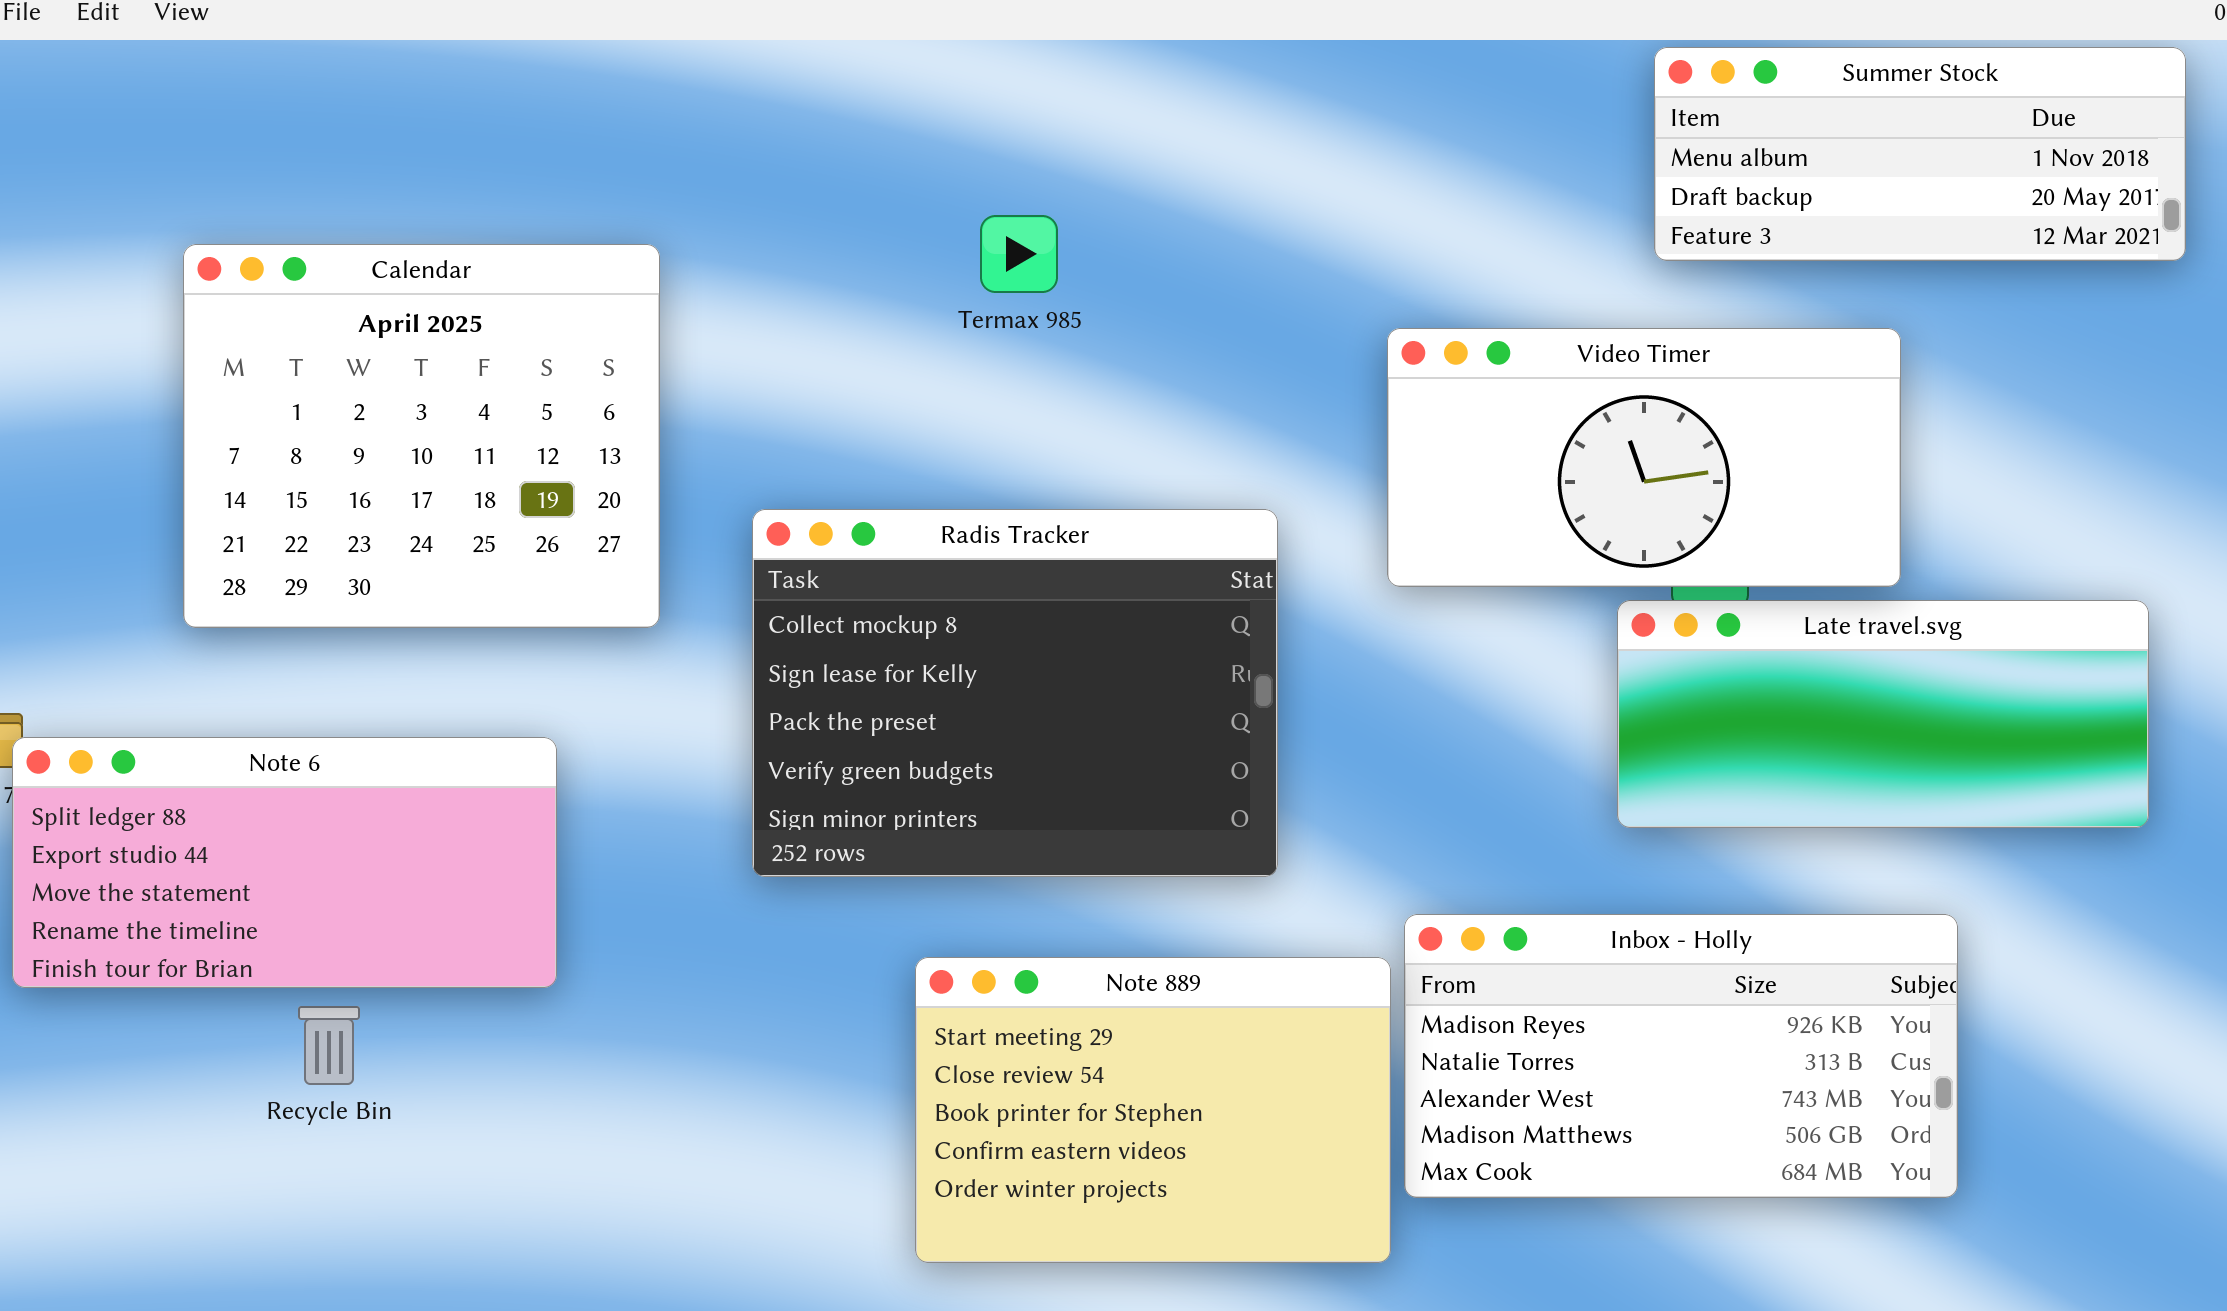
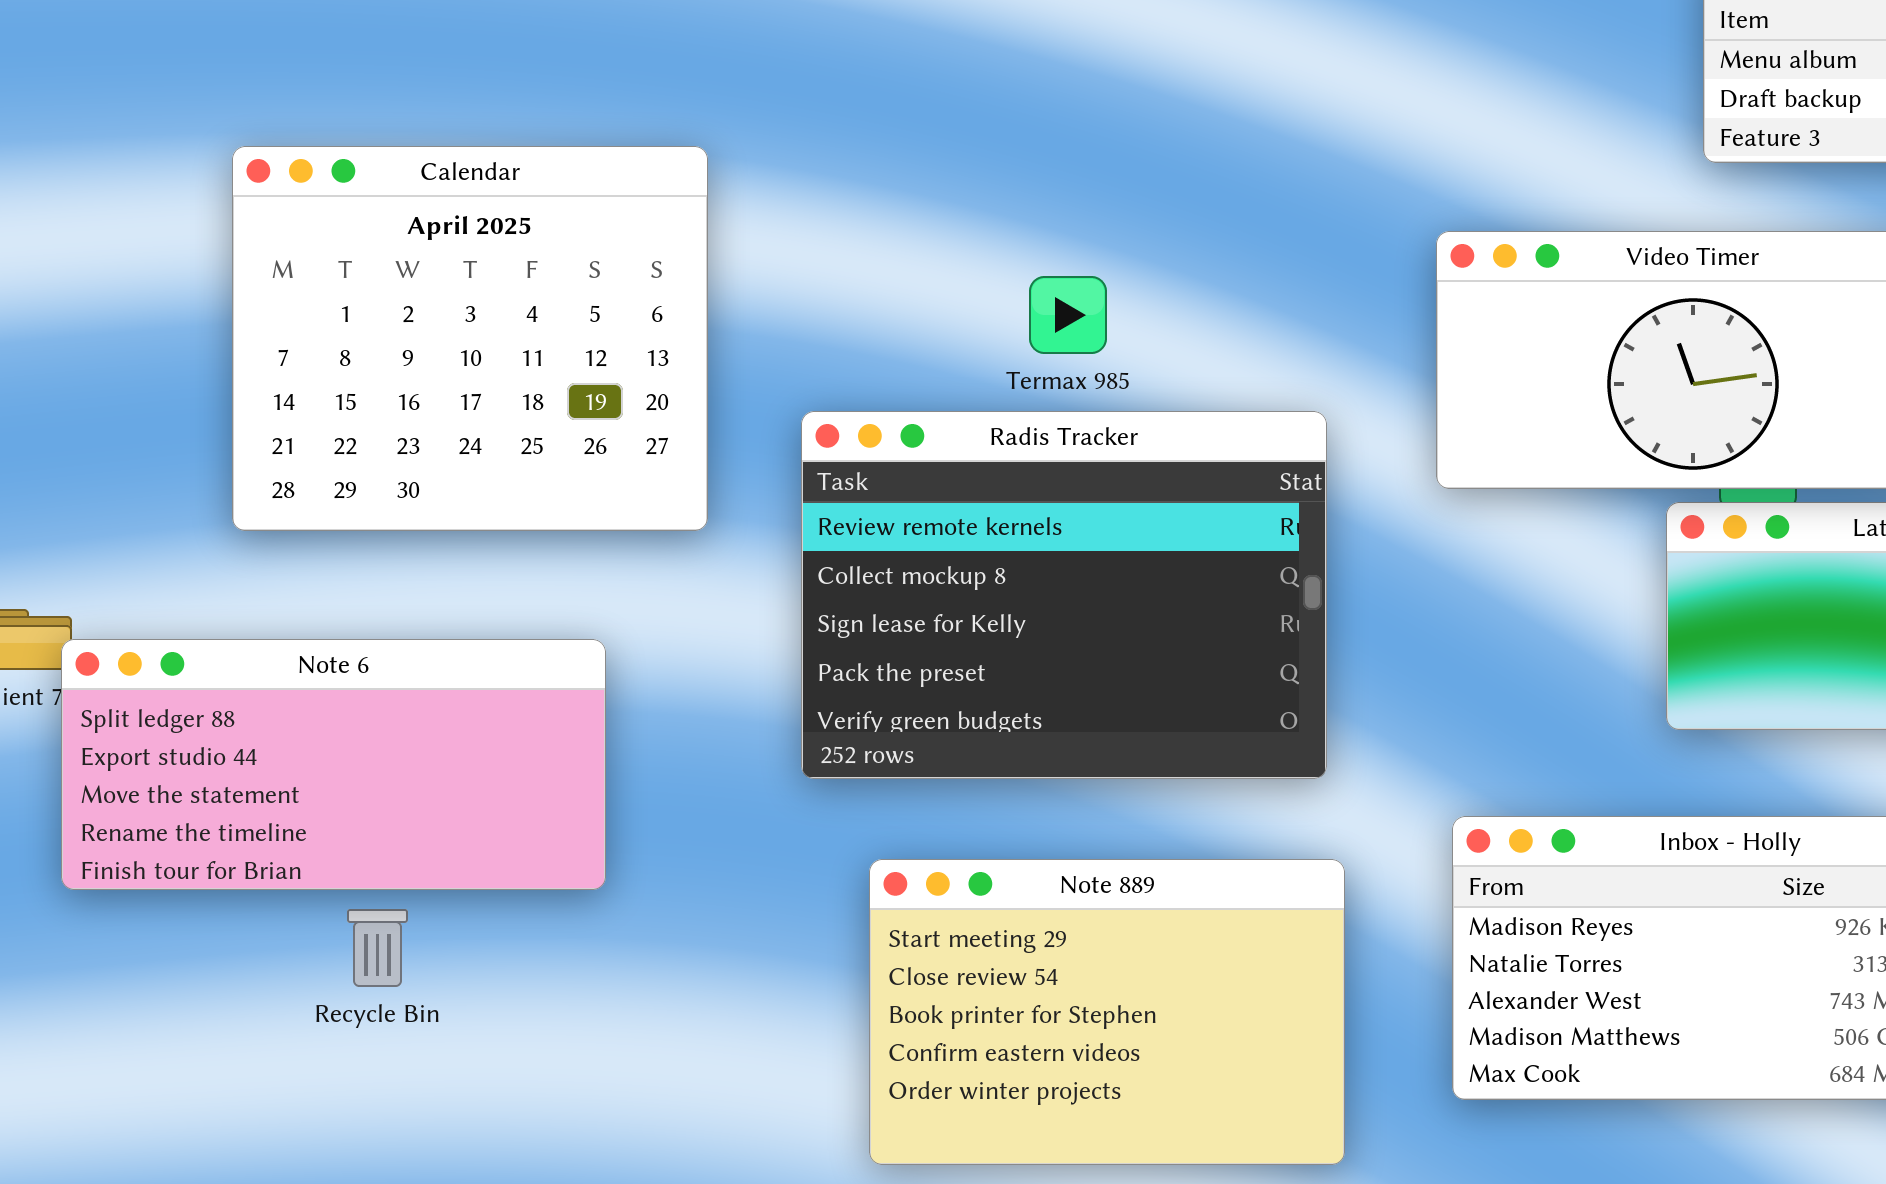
Termax 985: [980,215,1058,293] -> [1029,276,1107,354], moved
Radis Tracker: [752,509,1278,877] -> [801,411,1327,779], scrolled up 1 row
Note 889: [915,957,1391,1263] -> [869,859,1345,1165], moved

